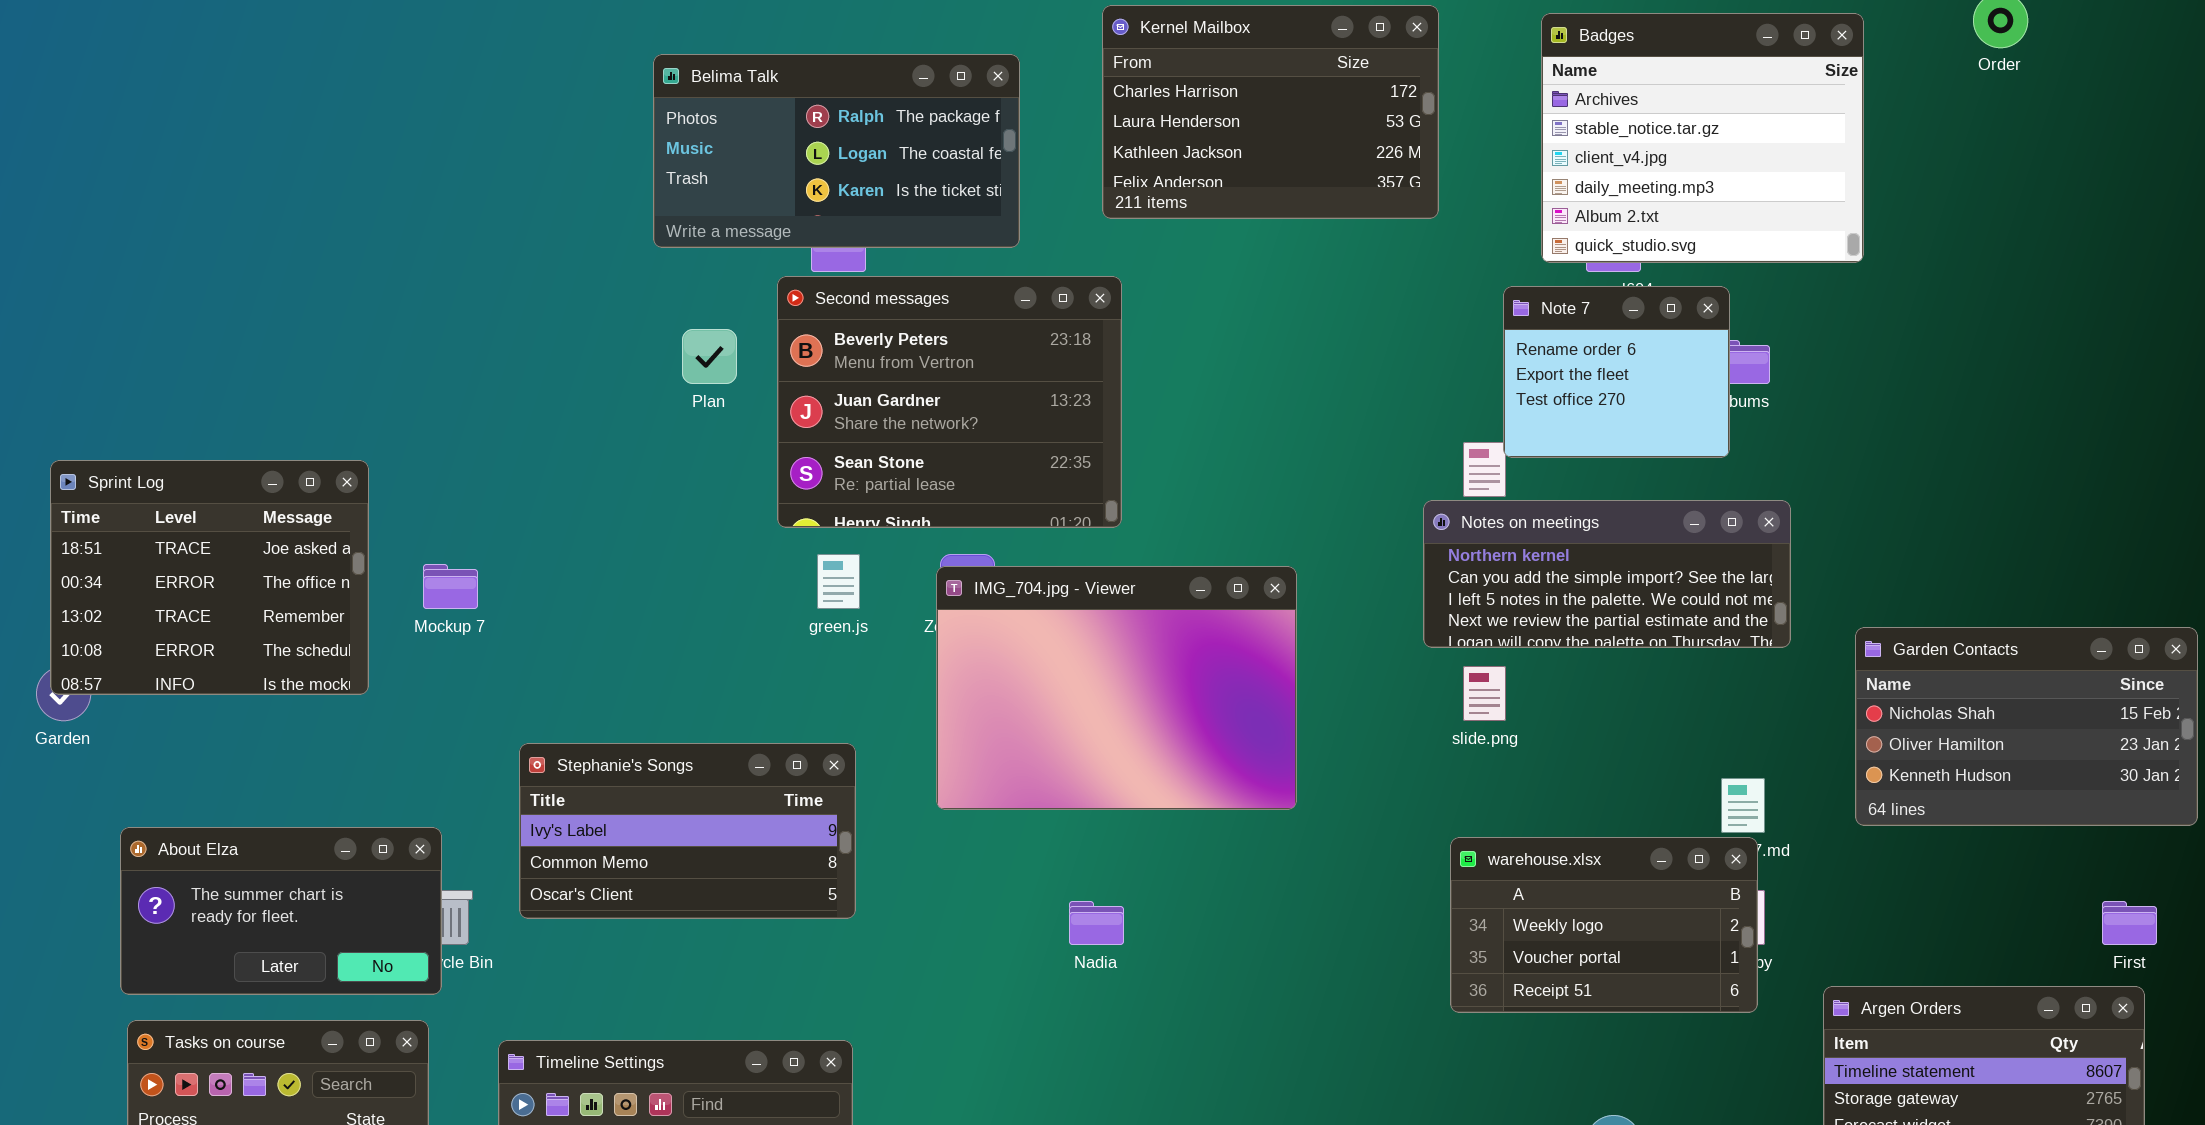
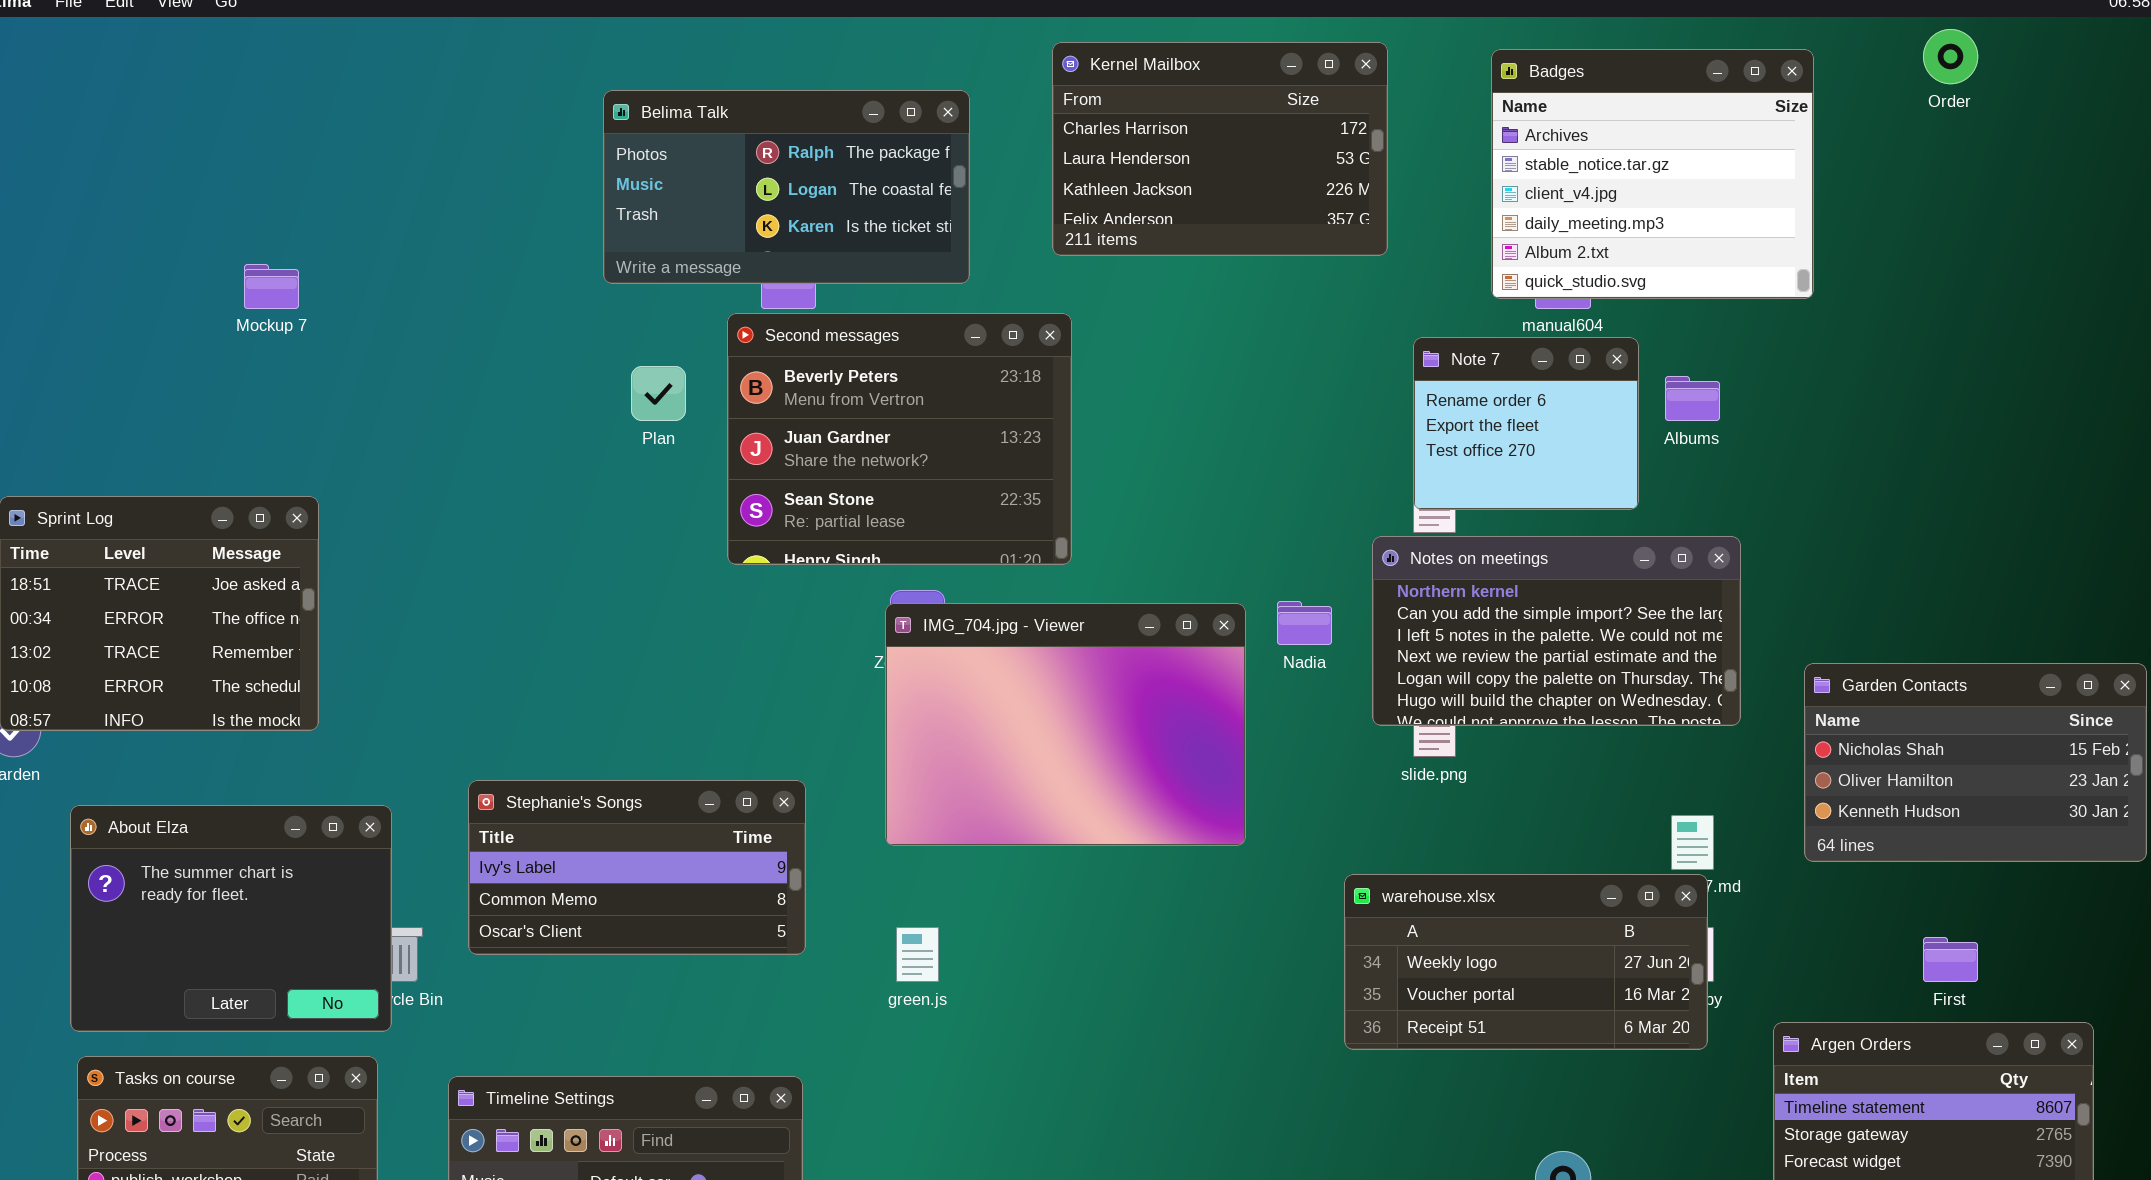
Note 7: [1503,286,1730,458] -> [1413,337,1639,510], moved
Notes on meetings: [1423,500,1791,648] -> [1372,536,1741,726], resized
green.js: [817,554,860,609] -> [896,927,939,982], moved
Mockup 7: [423,564,478,609] -> [244,264,299,309], moved
About Elza: [120,827,442,995] -> [70,805,392,1032], resized
warehouse.xlsx: [1450,837,1758,1013] -> [1344,874,1708,1050], resized
Nadia: [1069,901,1124,945] -> [1277,601,1332,645], moved
First: [2102,901,2157,945] -> [1923,937,1978,982], moved

